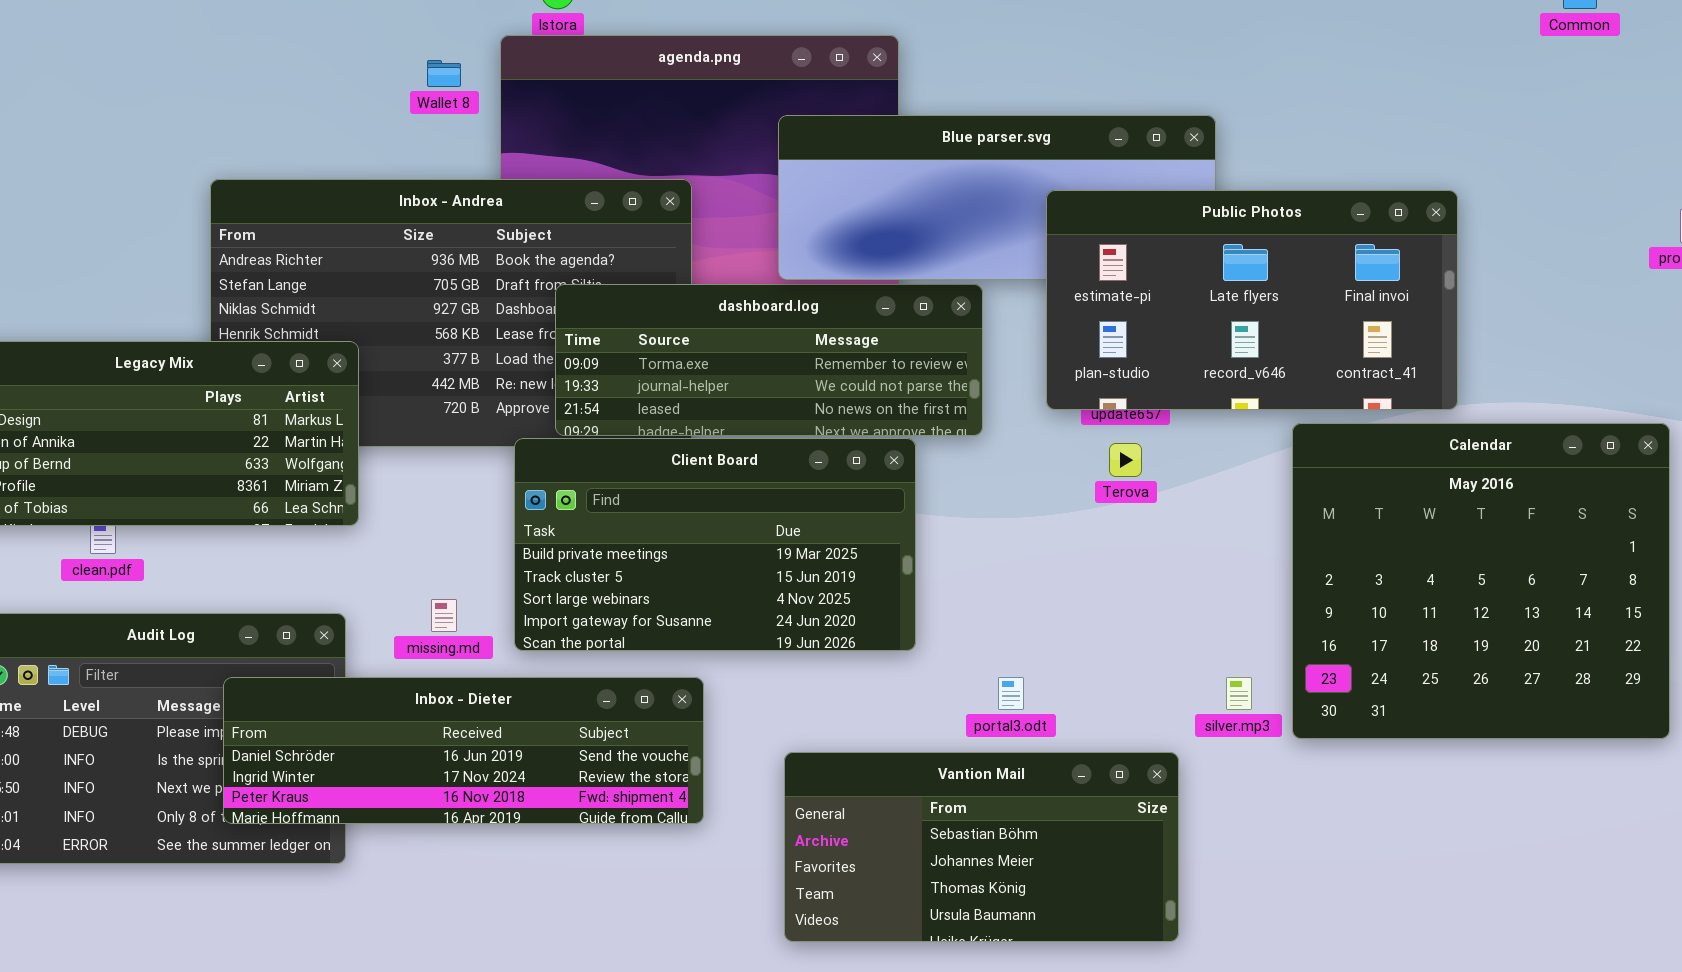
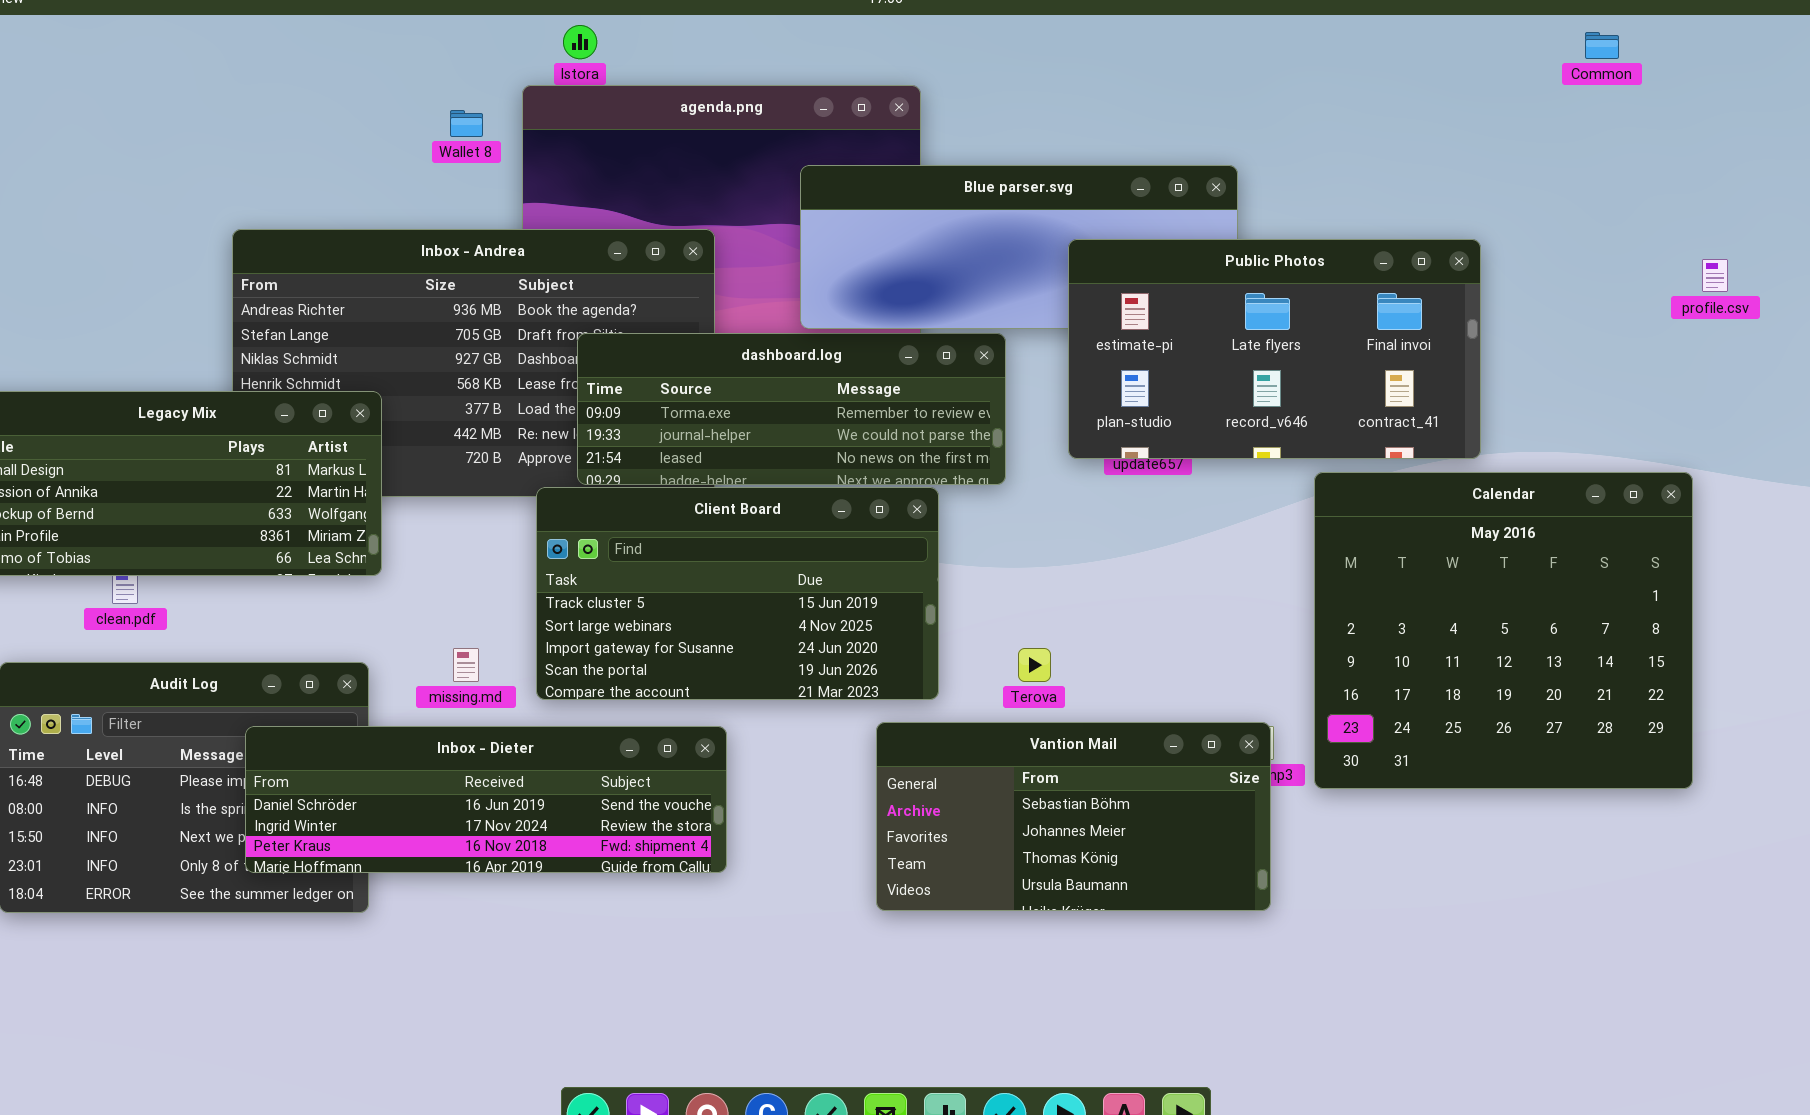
Client Board: [514,438,916,651] -> [536,487,939,700], scrolled down 1 row
Terova: [1109,443,1142,477] -> [1018,648,1051,682], moved
Vantion Mail: [784,752,1179,942] -> [876,722,1271,911], moved

